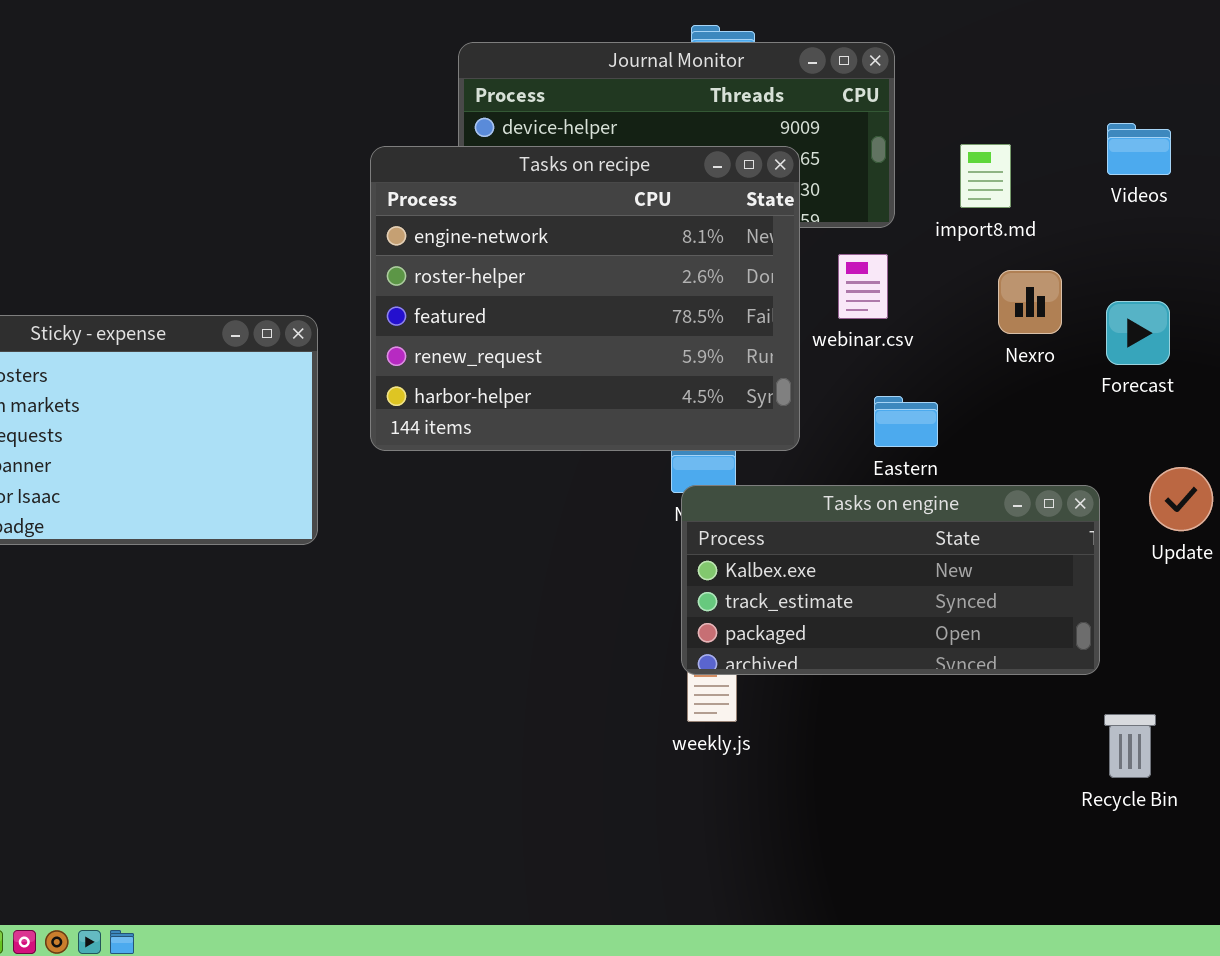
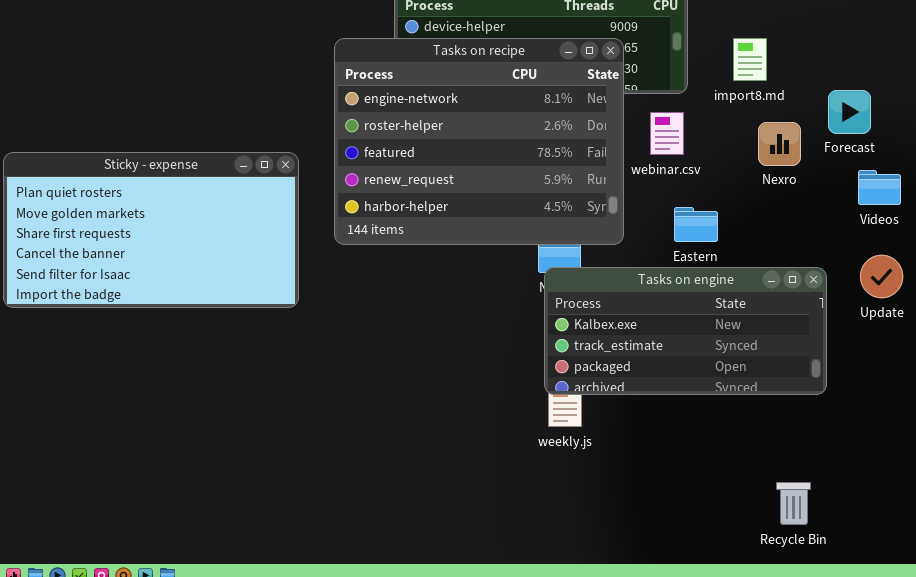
Videos: [1107,123,1171,175] -> [858,170,901,205], moved
Forecast: [1106,301,1170,365] -> [828,90,871,134], moved
Recycle Bin: [1104,714,1156,778] -> [776,482,811,525], moved

